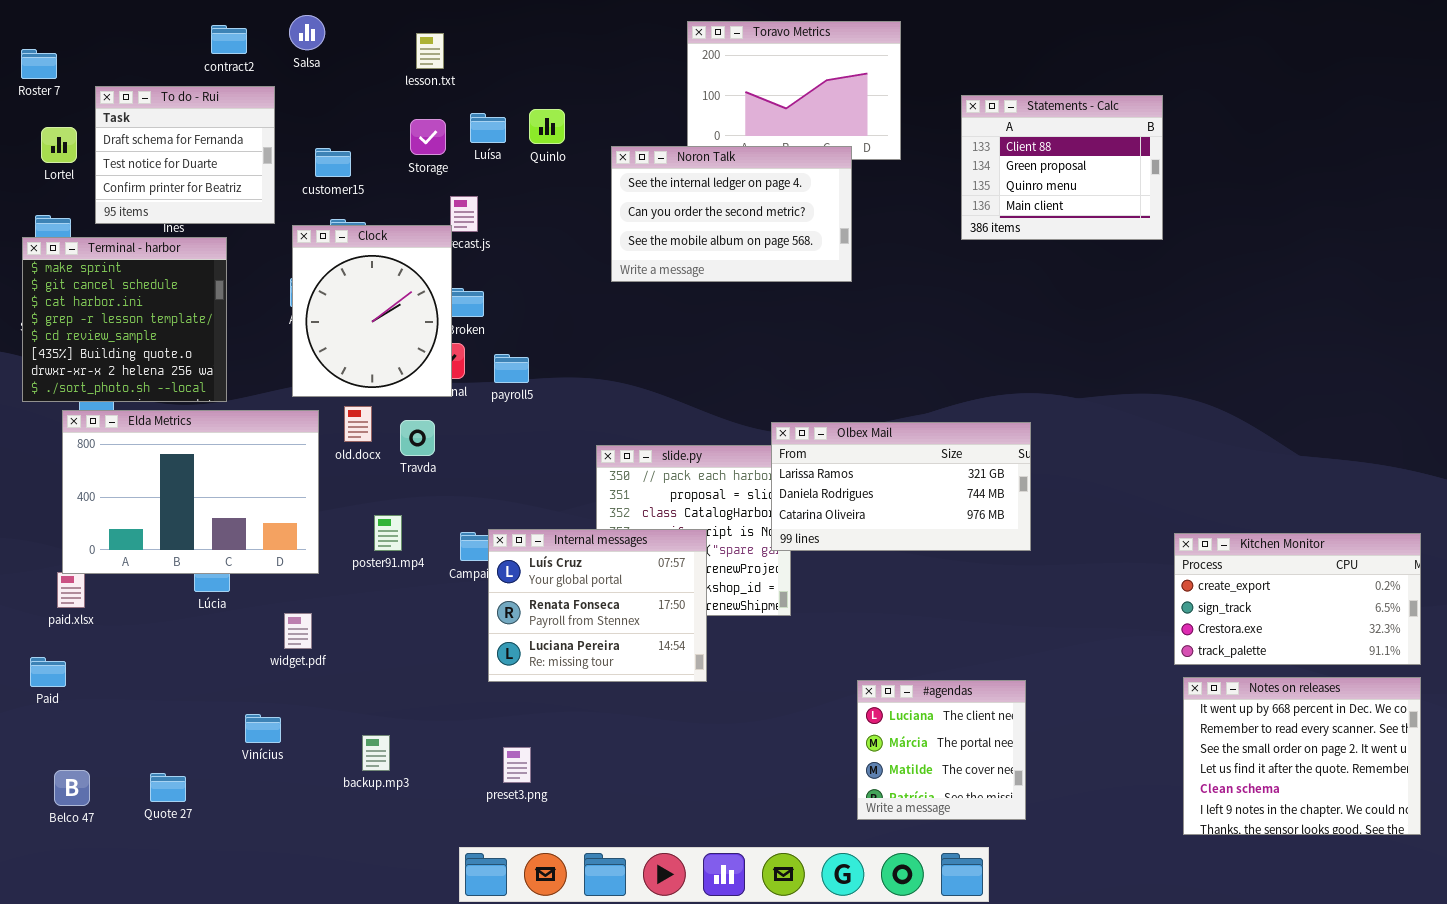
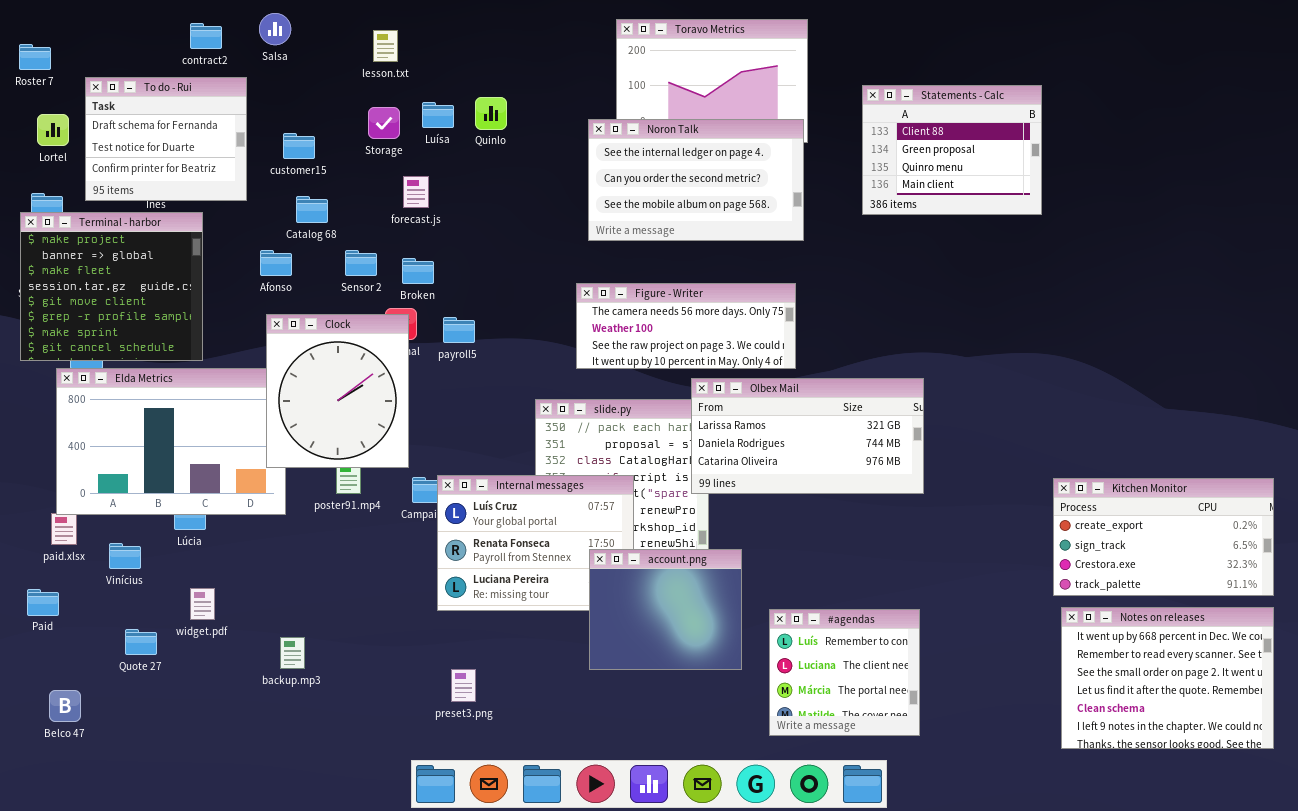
Noron Talk: [611,146,852,282] -> [588,119,804,241], moved
Clock: [292,225,452,397] -> [266,314,409,468], moved
Terminal - harbor: [22,237,227,402] -> [20,212,203,361], scrolled up 6 rows
Figure - Writer: none -> [576,283,796,369], opened
account.png: none -> [589,549,742,670], opened
widget.pdf: [284,613,312,649] -> [190,588,215,620], moved
#agendas: [857,680,1026,820] -> [769,609,920,736], scrolled up 1 row
Vinícius: [245,714,281,743] -> [109,543,141,569], moved
backup.mp3: [362,735,390,771] -> [280,637,305,669], moved
Quote 27: [150,773,186,802] -> [125,629,157,655], moved

